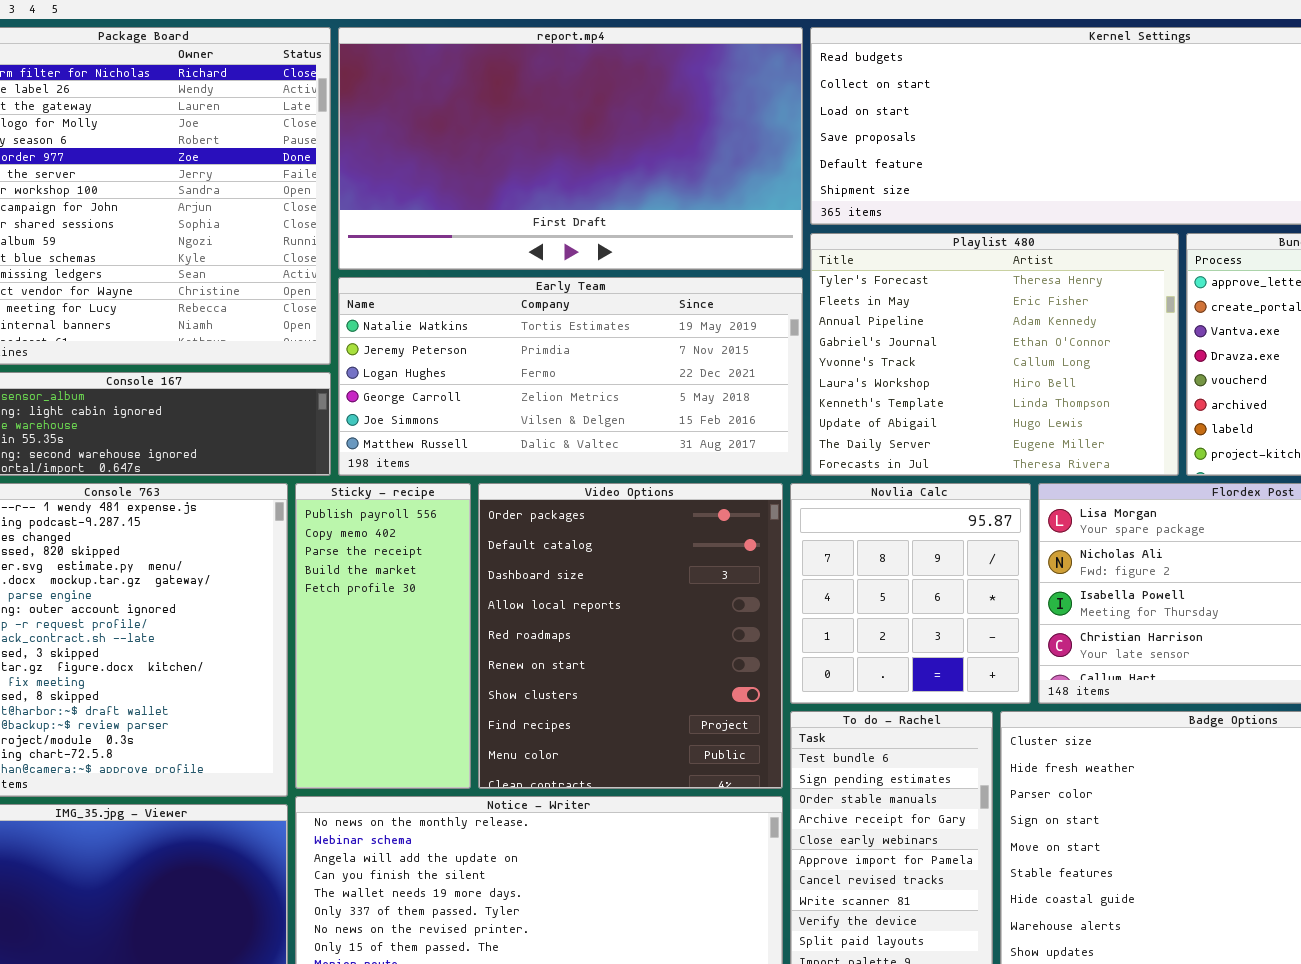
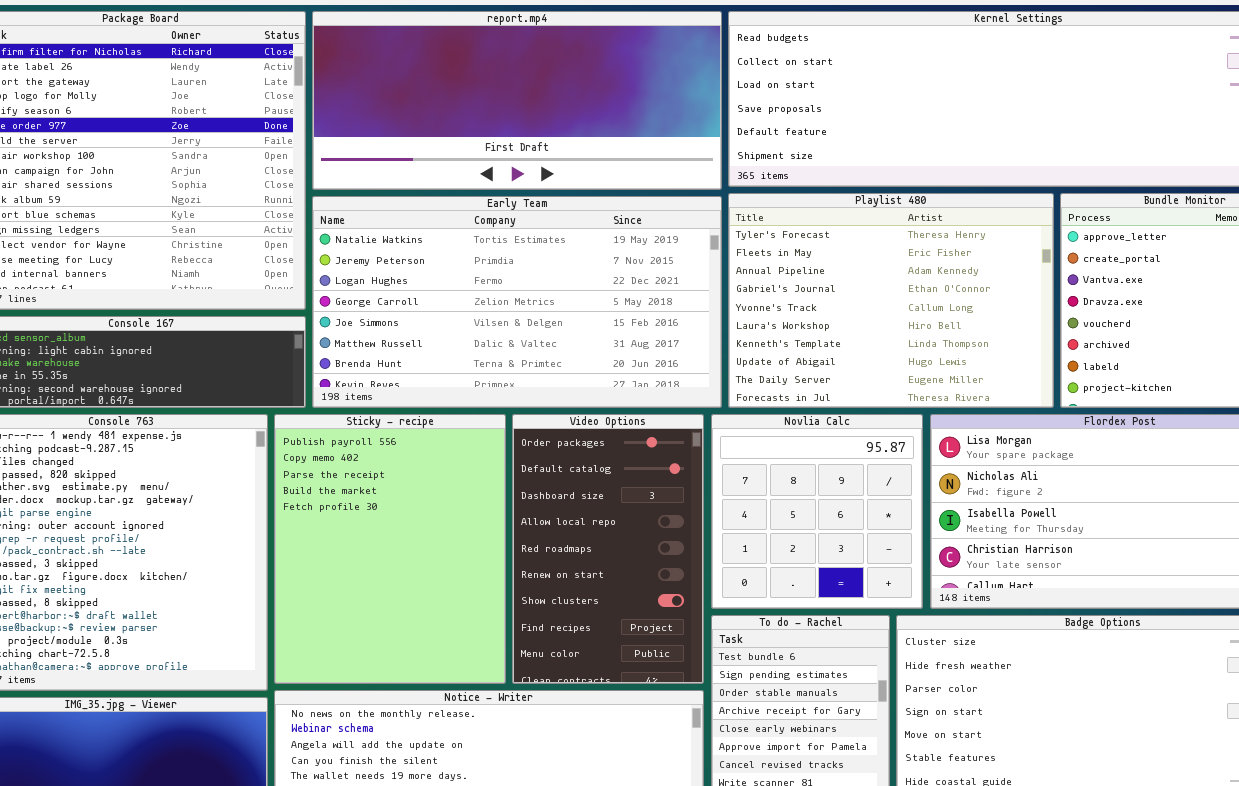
report.mp4: [338,27,803,270] -> [312,11,722,190], resized
Early Team: [338,277,803,476] -> [312,196,722,408], resized
Sticky - recipe: [295,483,471,789] -> [274,414,506,684], resized
Video Options: [478,483,783,789] -> [512,414,704,684], resized

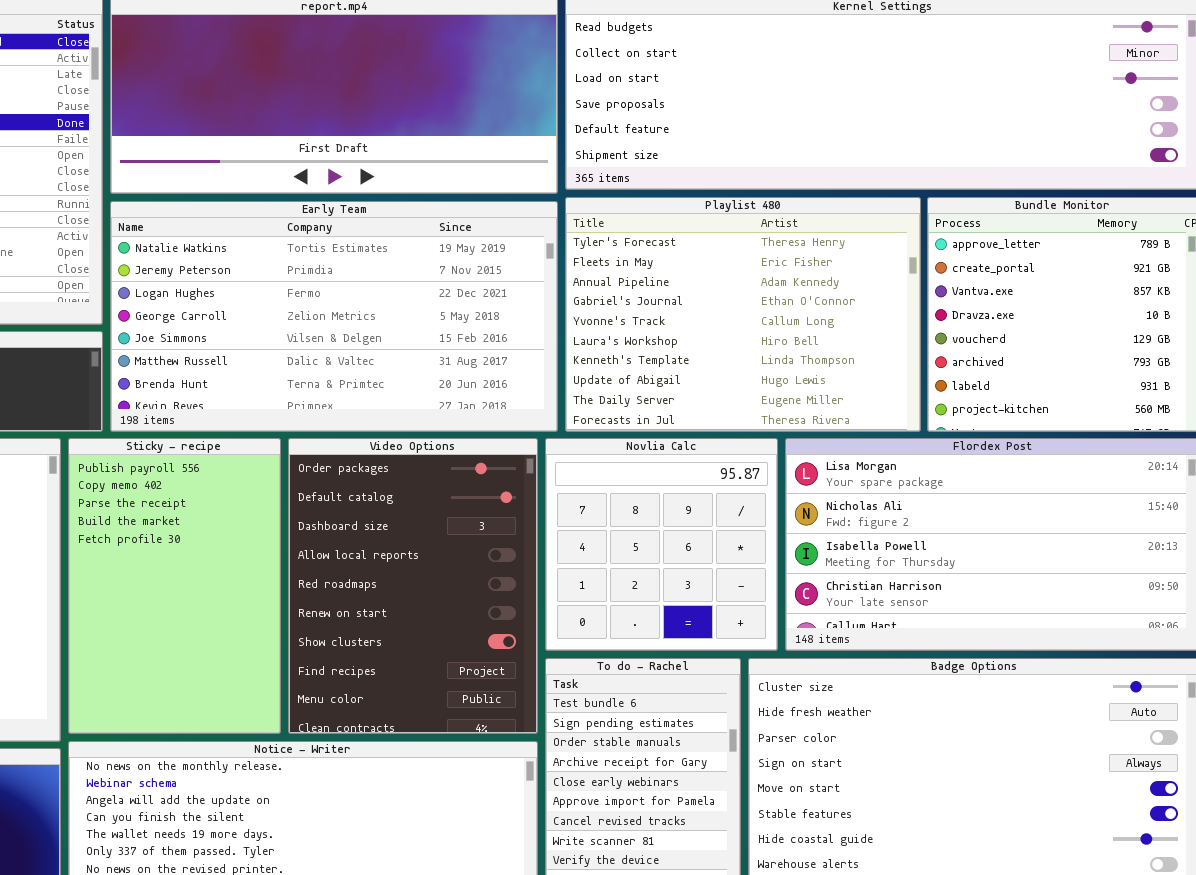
Sticky - recipe: [274,414,506,684] -> [68,438,281,734], resized
Video Options: [512,414,704,684] -> [288,438,538,734], resized

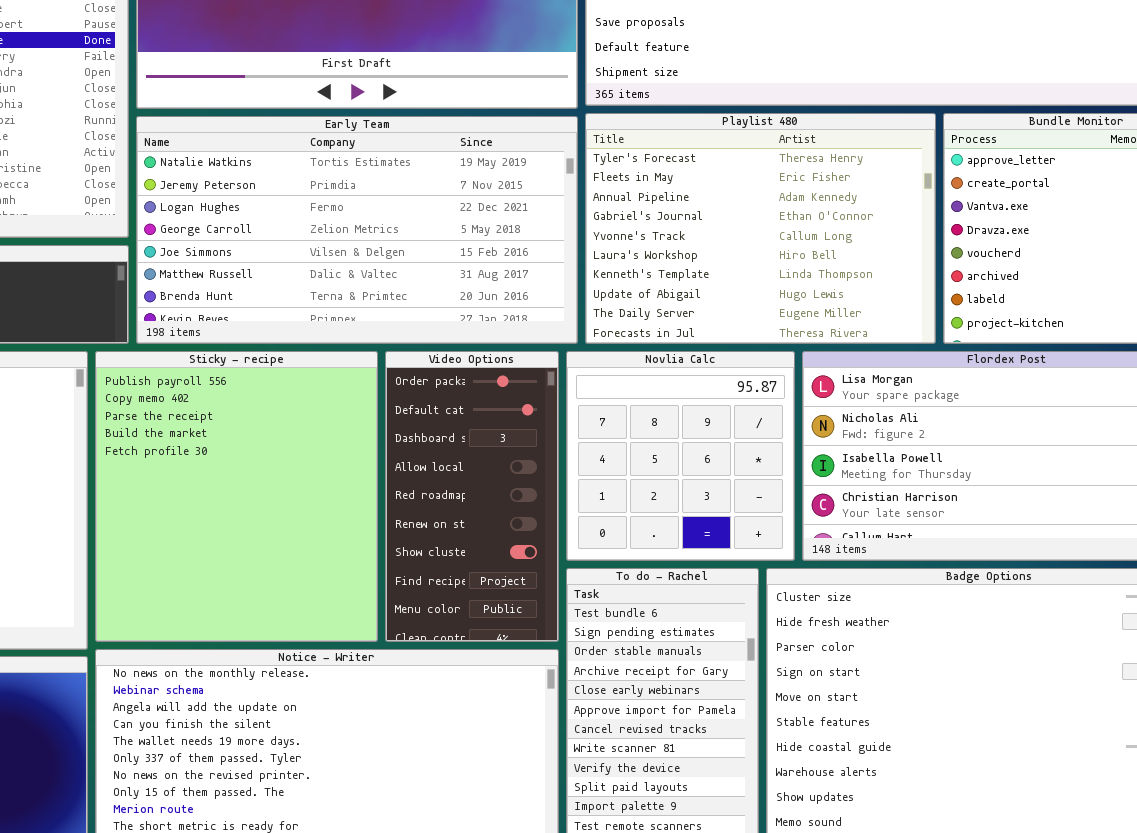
Sticky - recipe: [68,438,281,734] -> [95,351,378,642], resized
Video Options: [288,438,538,734] -> [385,351,559,642], resized

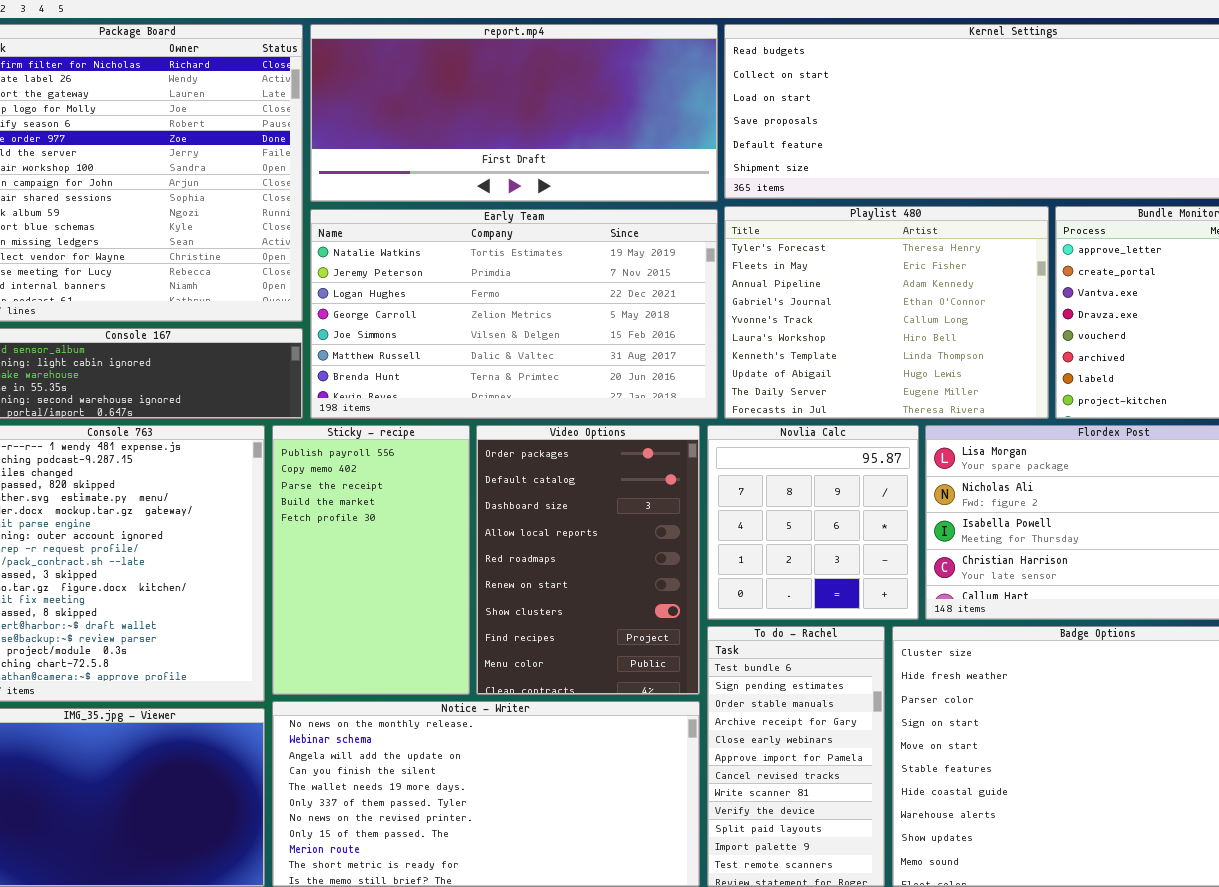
Sticky - recipe: [95,351,378,642] -> [272,425,470,695], resized
Video Options: [385,351,559,642] -> [476,425,700,695], resized

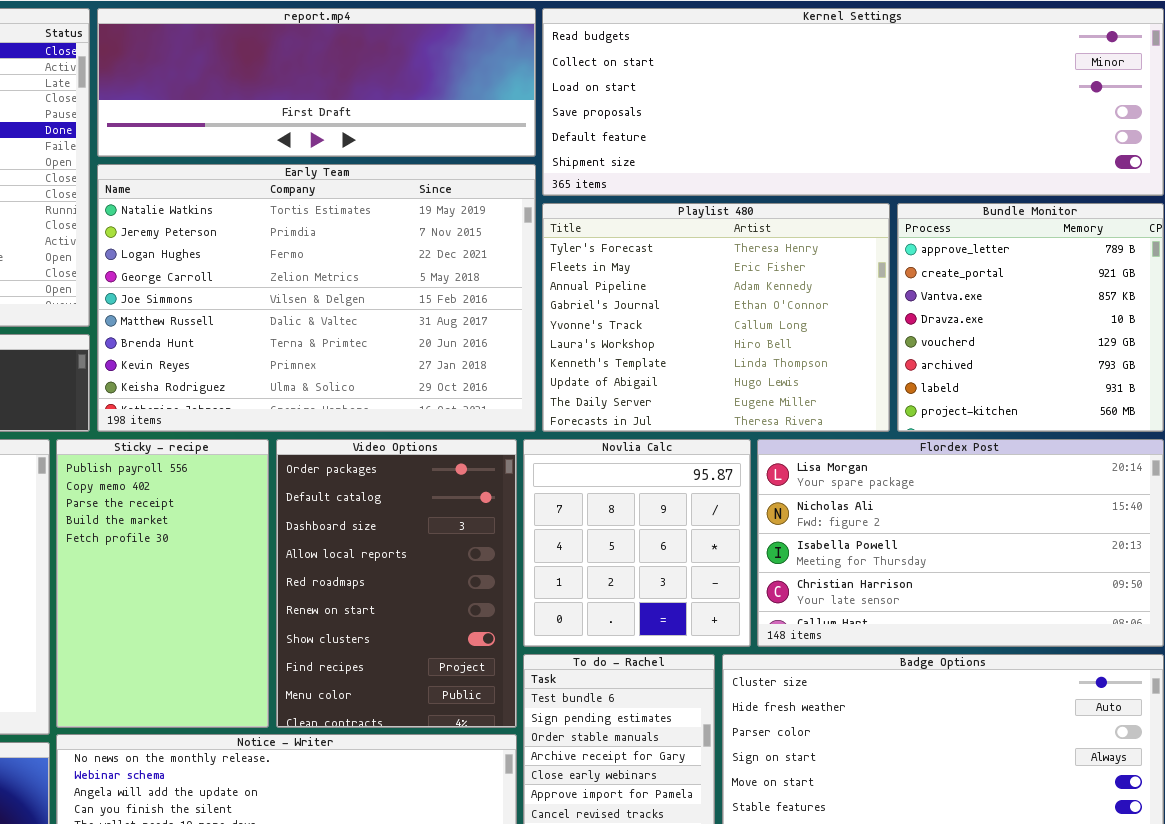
report.mp4: [310,24,718,202] -> [97,8,536,157], resized
Early Team: [310,209,718,419] -> [97,164,536,432], resized

